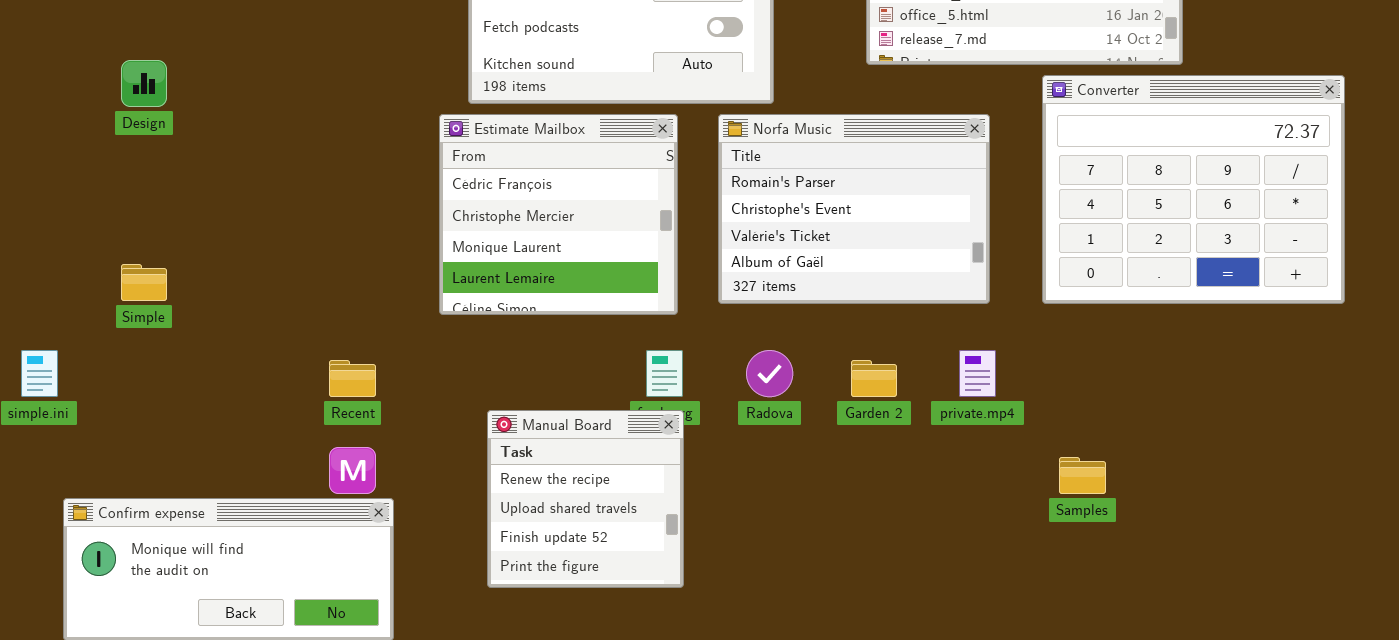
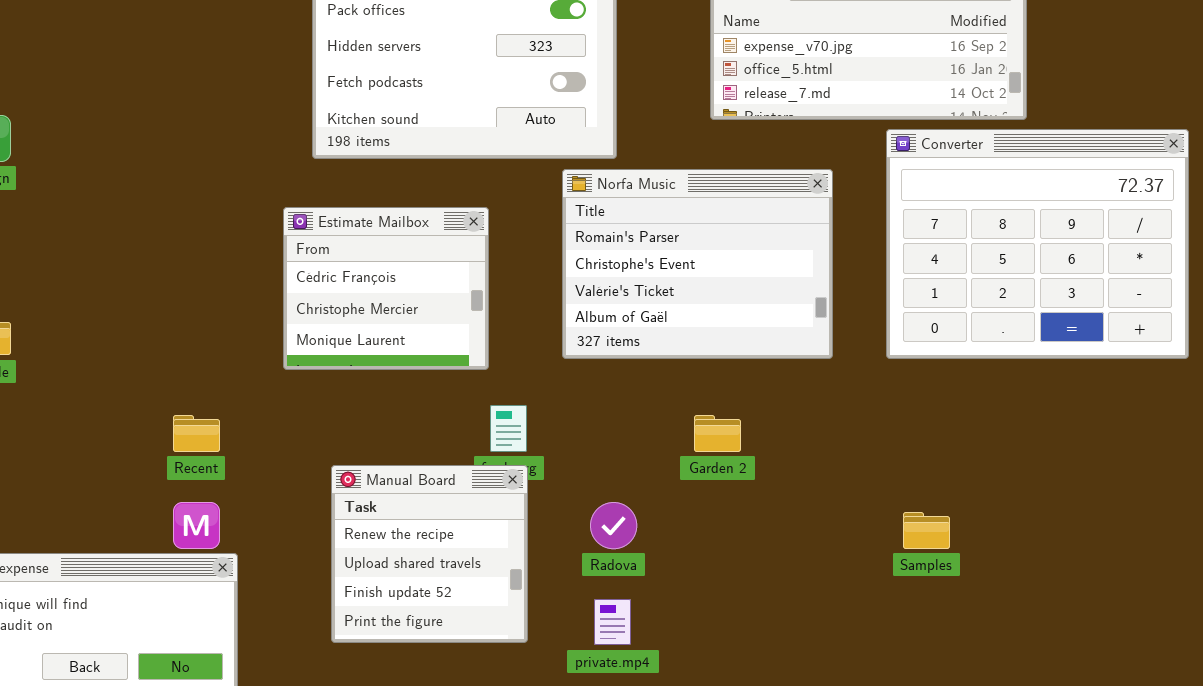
Estimate Mailbox: [439,114,678,315] -> [283,207,489,370], resized
Radova: [746,350,793,397] -> [590,502,637,549], moved
private.mp4: [959,350,996,397] -> [594,599,631,645], moved

